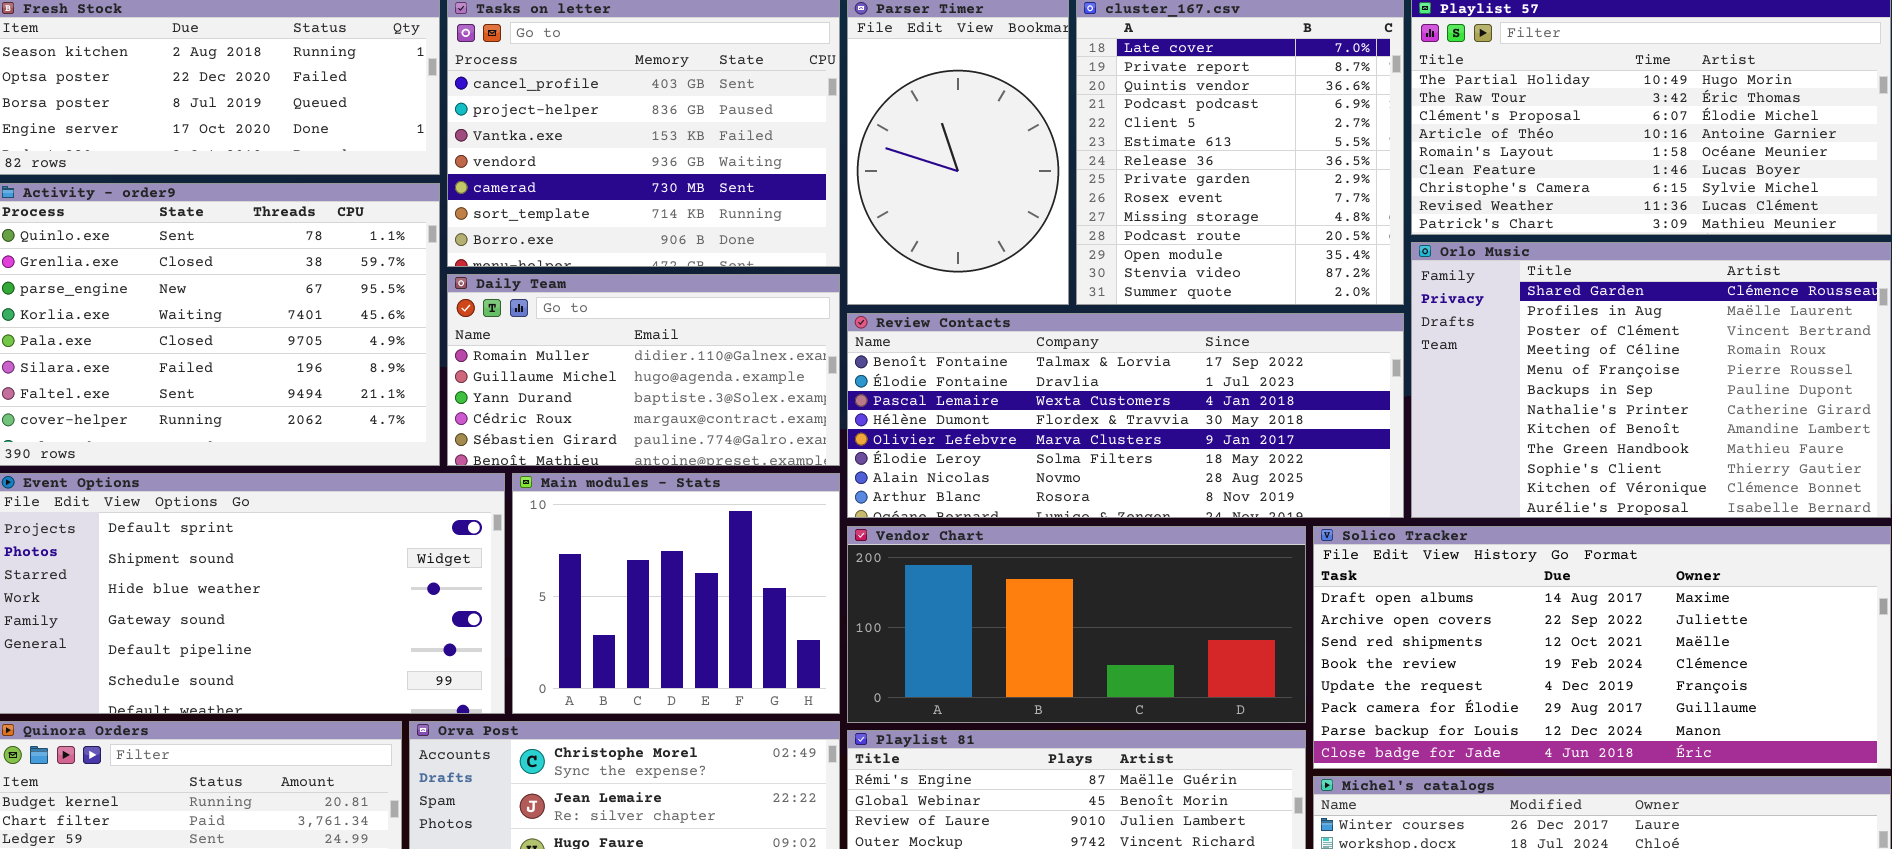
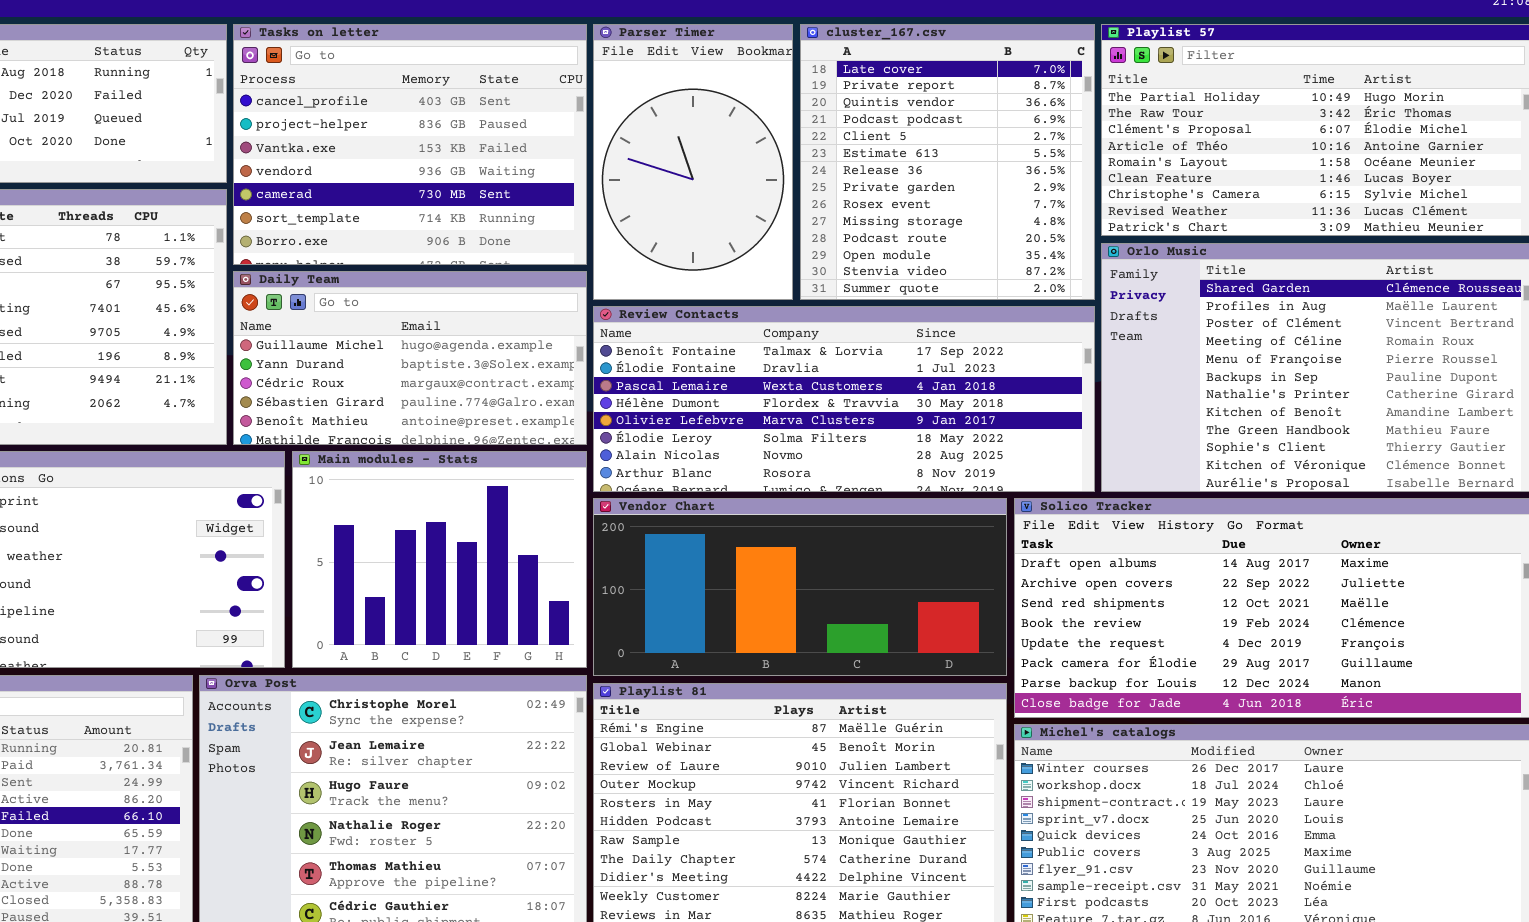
Daily Team: [447,274,840,466] -> [233,271,587,445], scrolled down 1 row

